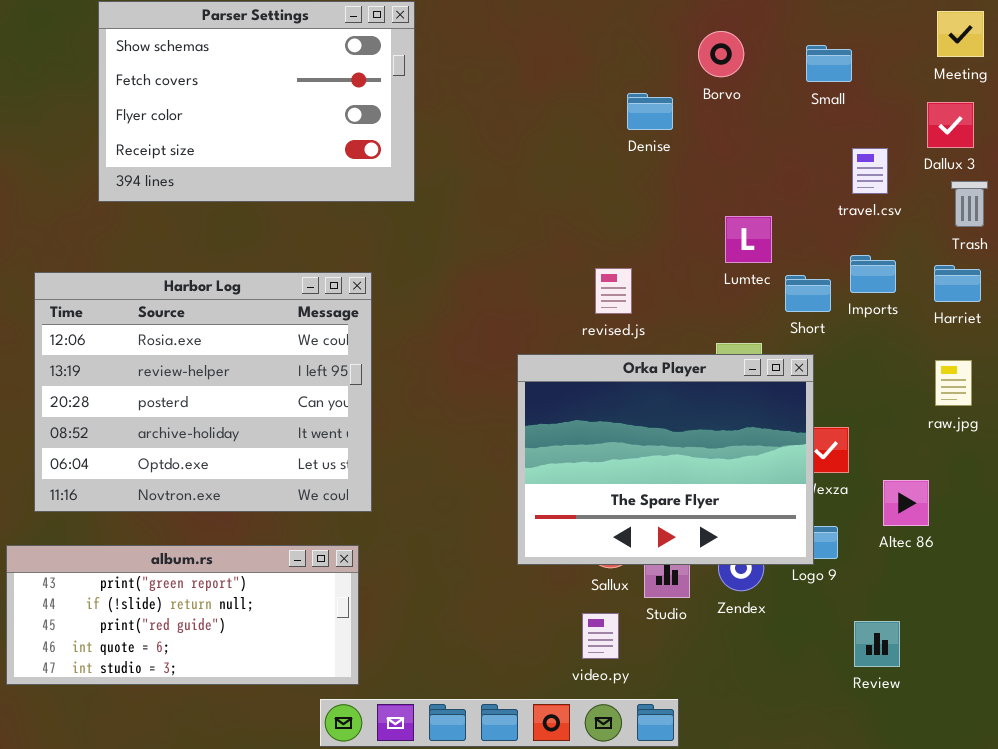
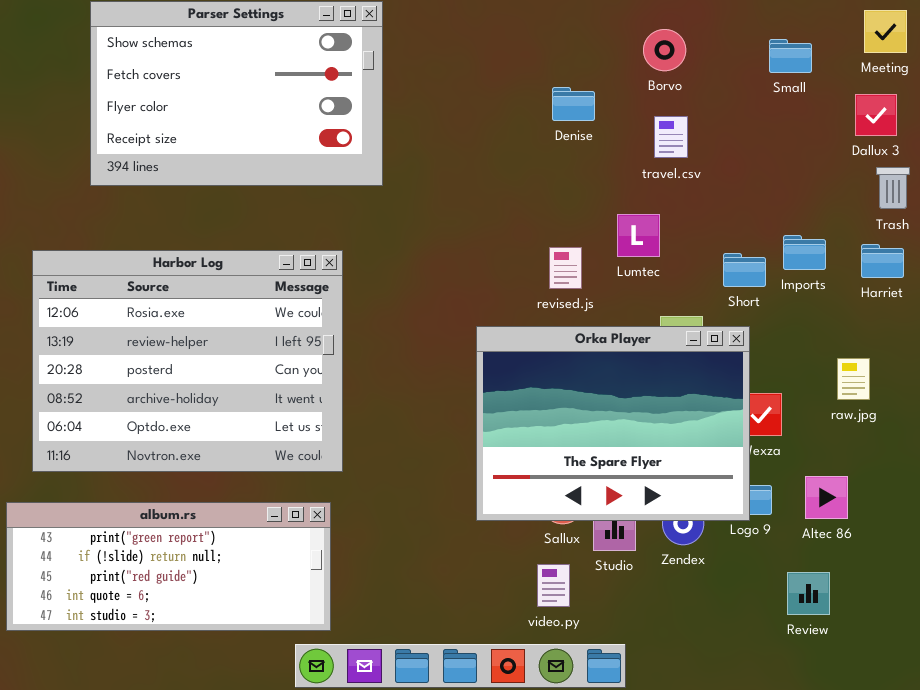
Small: [806,45,852,82] -> [769,39,812,73], moved
Denise: [627,93,673,130] -> [552,87,595,121], moved
travel.csv: [852,148,888,194] -> [654,116,688,158], moved
Lumtec: [725,216,772,263] -> [617,214,660,257], moved
raw.jpg: [935,360,972,406] -> [837,358,870,400], moved
Altec 86: [883,480,929,526] -> [805,476,848,519], moved

